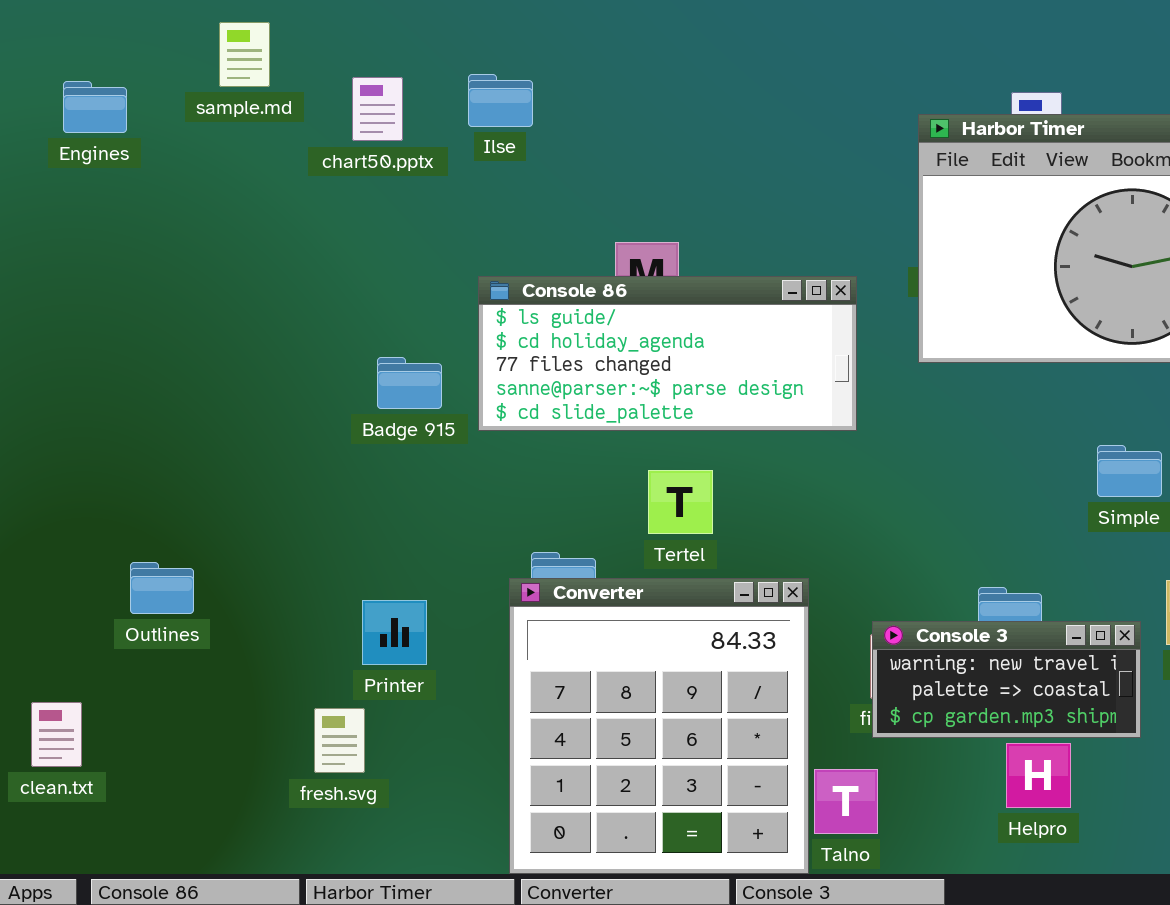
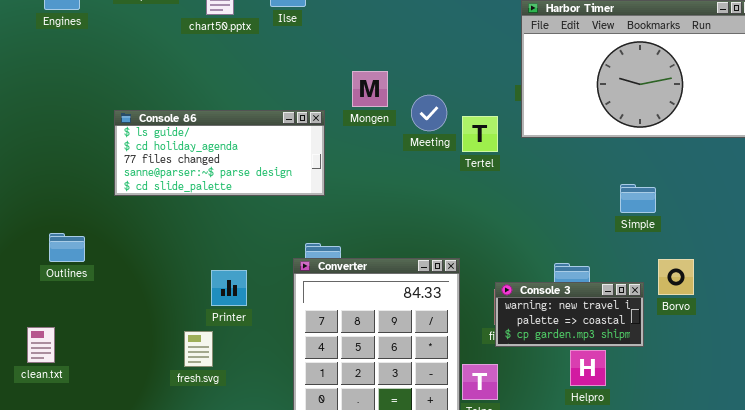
Console 86: [478,276,857,431] -> [114,110,325,196], moved
Tertel: [648,470,713,534] -> [462,116,498,152], moved
Outlines: [130,562,194,614] -> [49,233,85,262], moved

